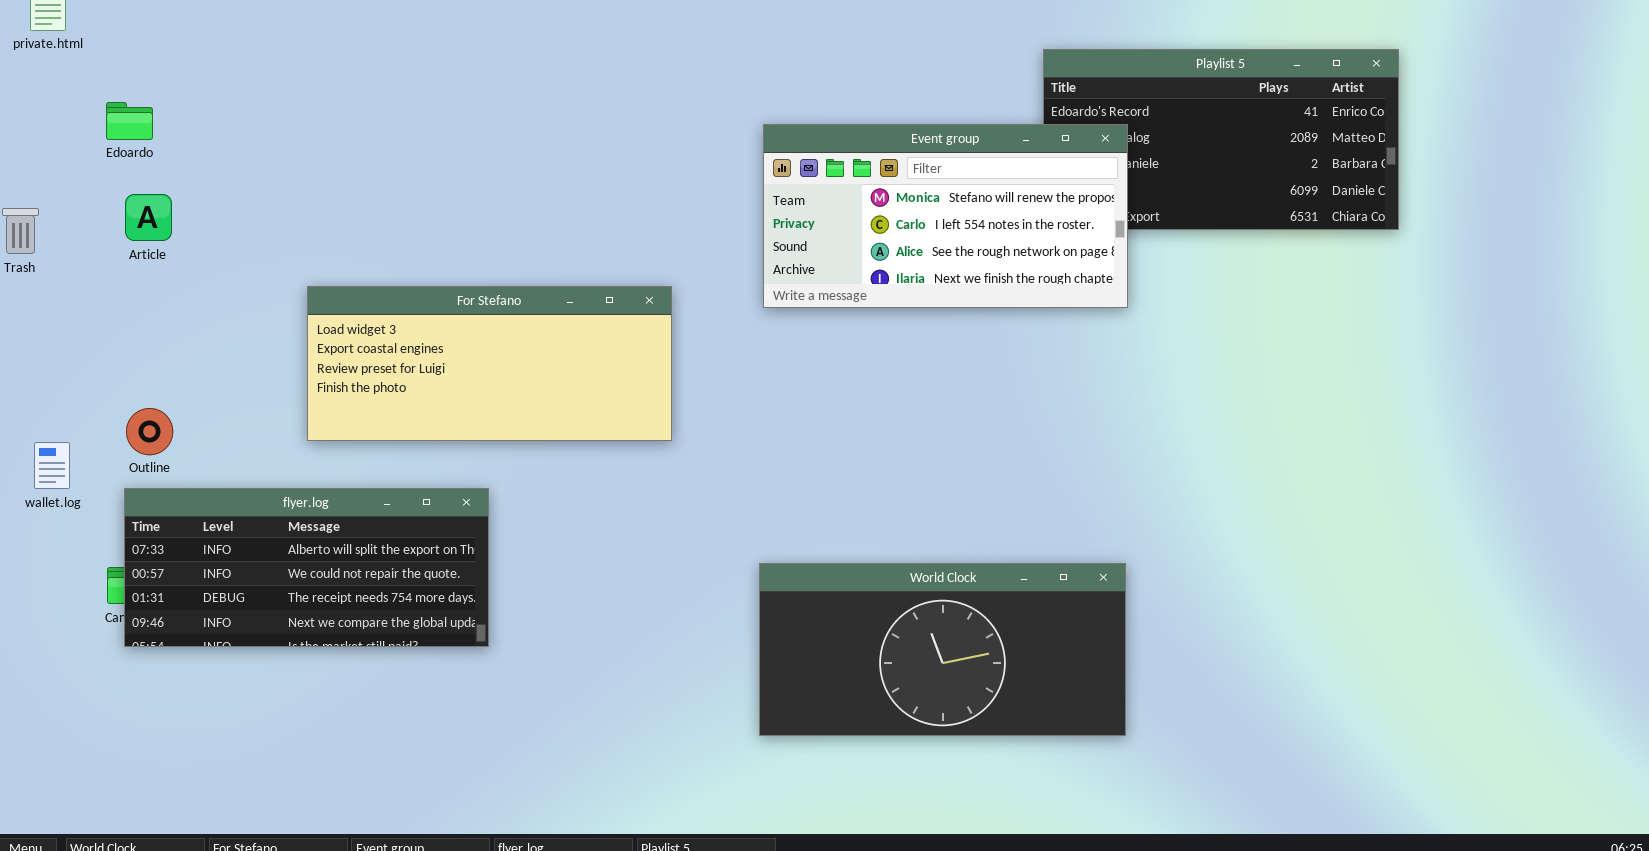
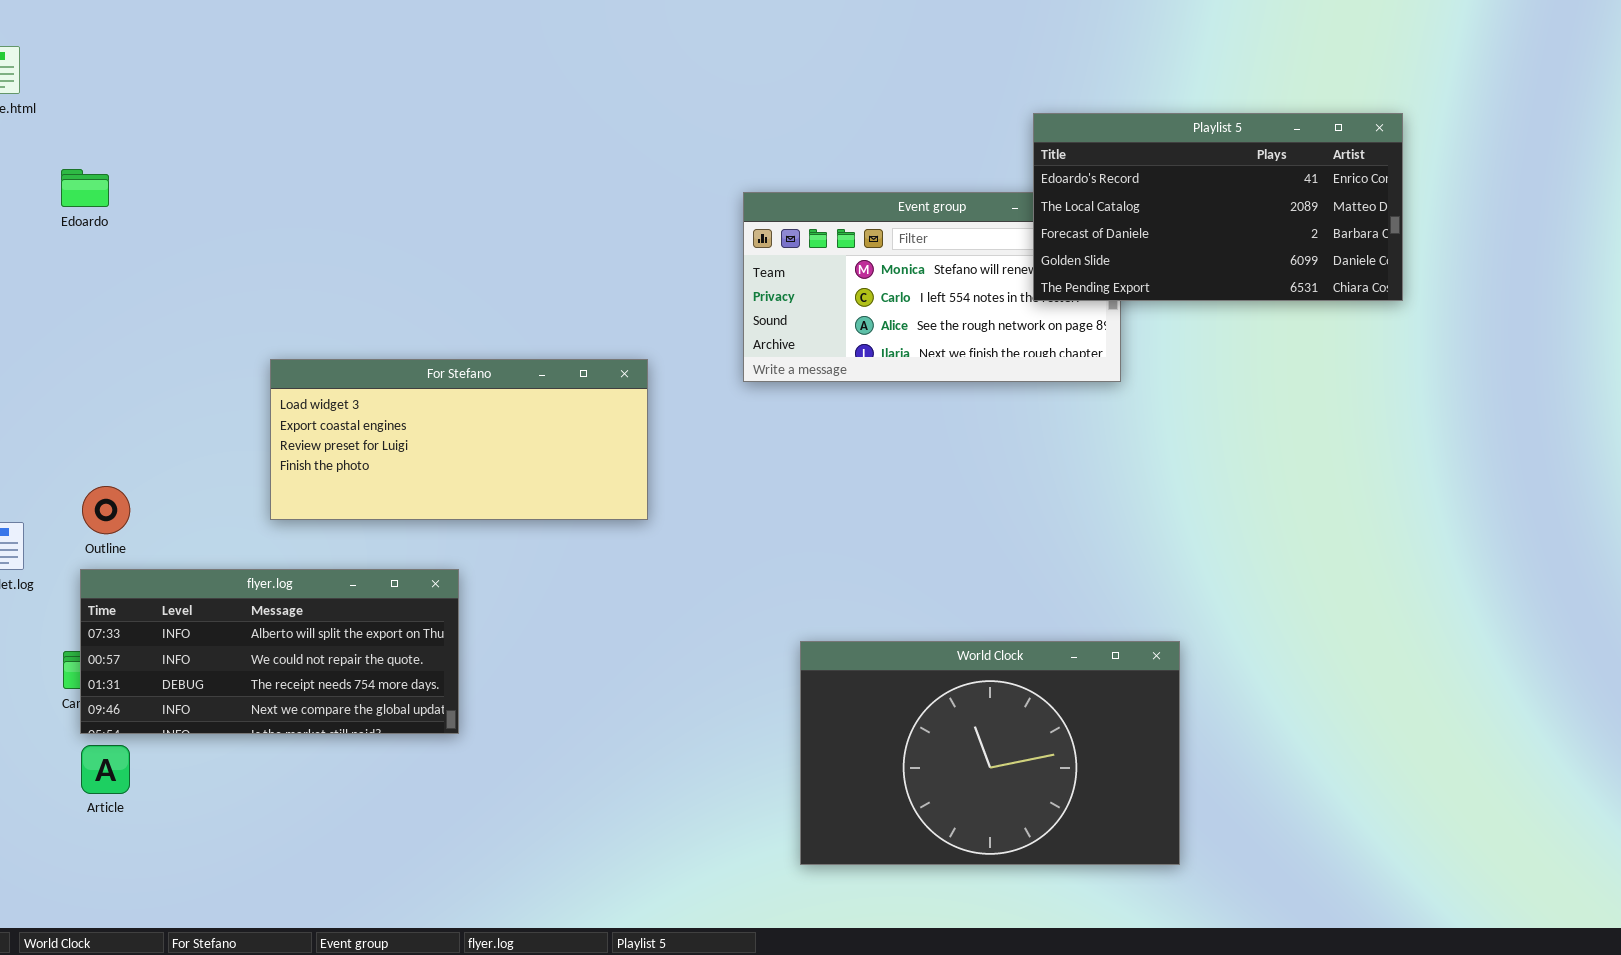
Playlist 5: [1043,49,1399,230] -> [1033,113,1403,301], raised
Article: [125,194,172,241] -> [81,745,130,794], moved
World Clock: [759,563,1126,736] -> [800,641,1180,865], moved, resized

